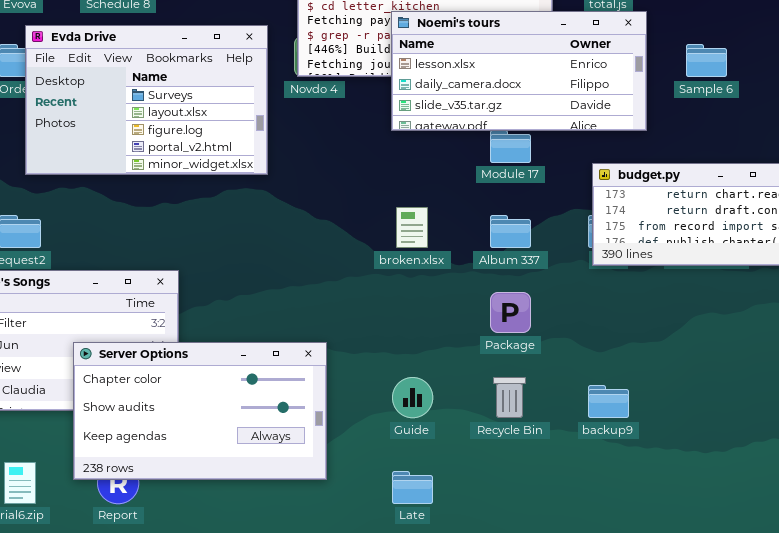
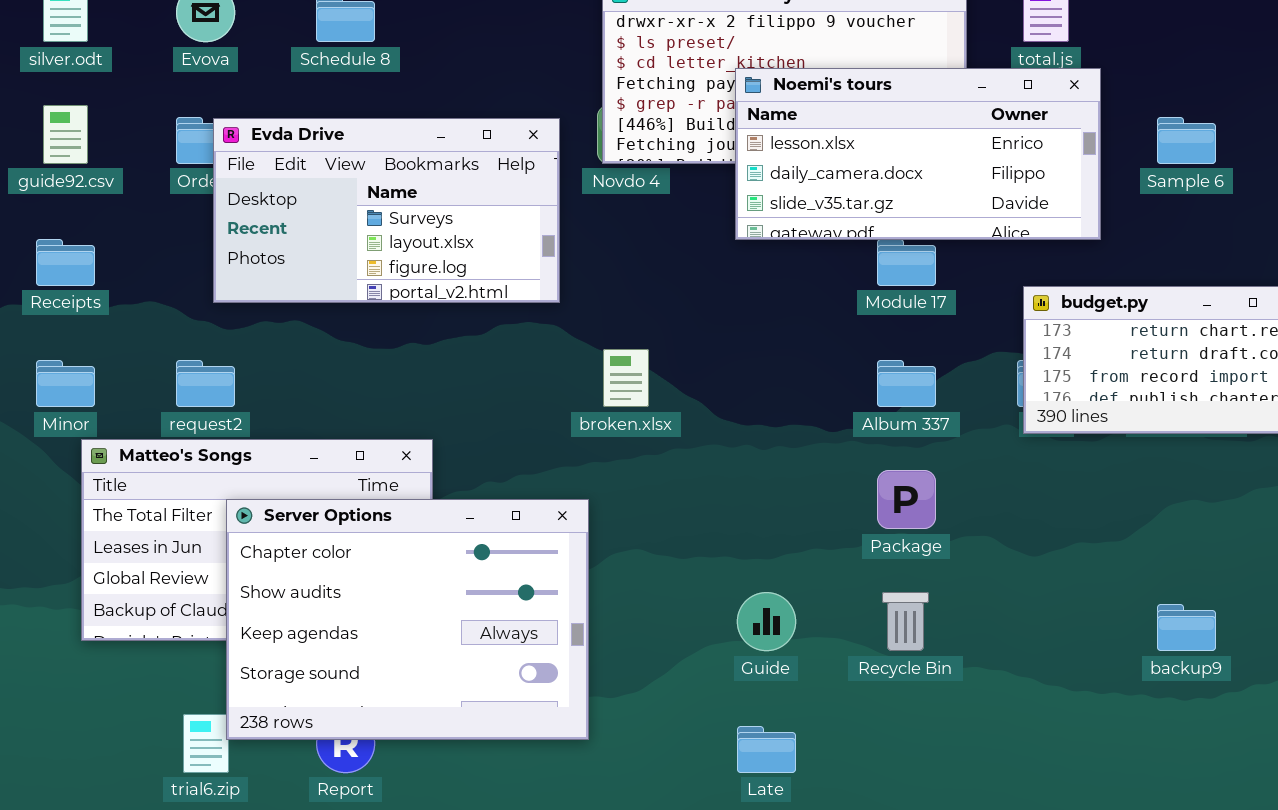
Evda Drive: [25,25,268,175] -> [213,118,560,303], resized
broken.xlsx: [396,207,428,248] -> [603,349,649,407], moved
Server Options: [73,342,327,480] -> [226,499,589,740], moved, resized
backup9: [588,385,629,418] -> [1157,604,1216,651], moved

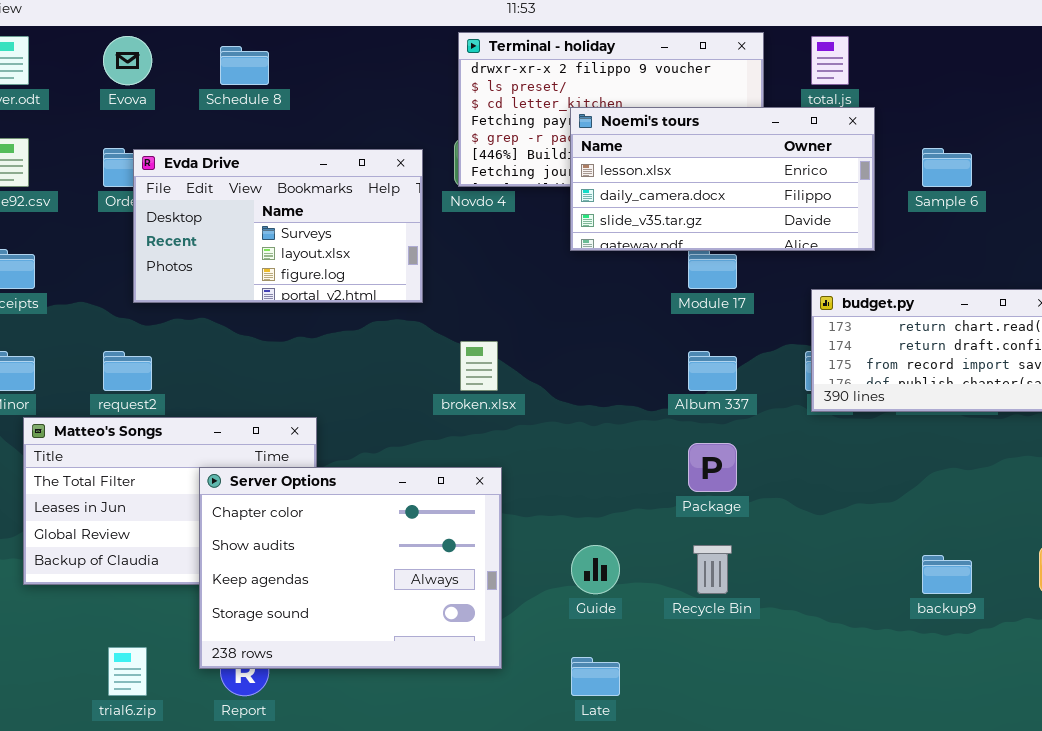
Server Options: [226,499,589,740] -> [199,467,502,669], moved

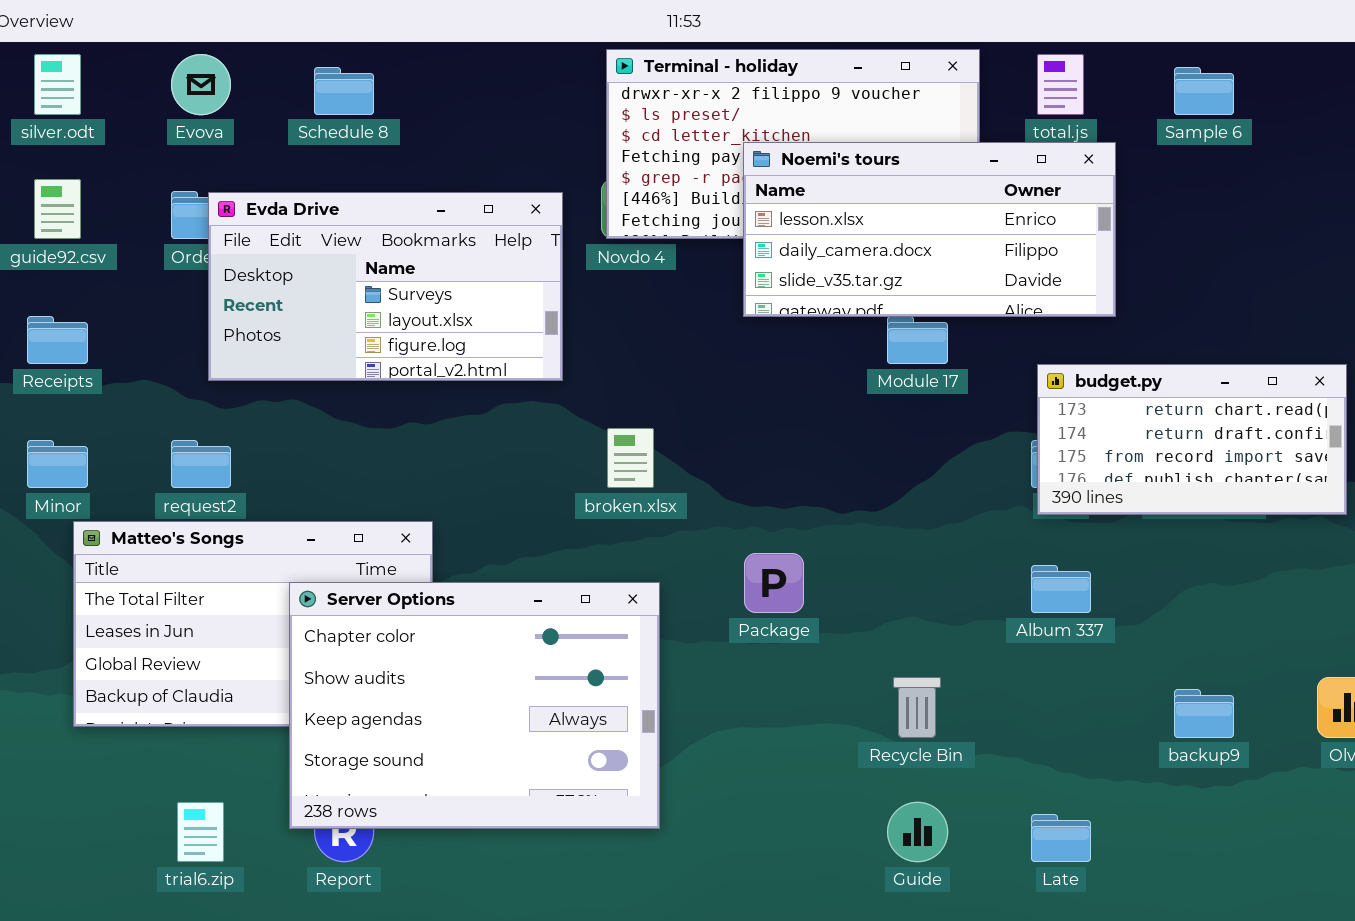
Sample 6: [922,148,972,187] -> [1174,67,1234,115], moved
Album 337: [688,351,737,391] -> [1031,565,1091,613], moved
Package: [688,443,737,492] -> [744,553,804,613], moved
Guide: [571,545,620,594] -> [887,802,948,862], moved
Late: [571,657,620,696] -> [1031,814,1091,862], moved

